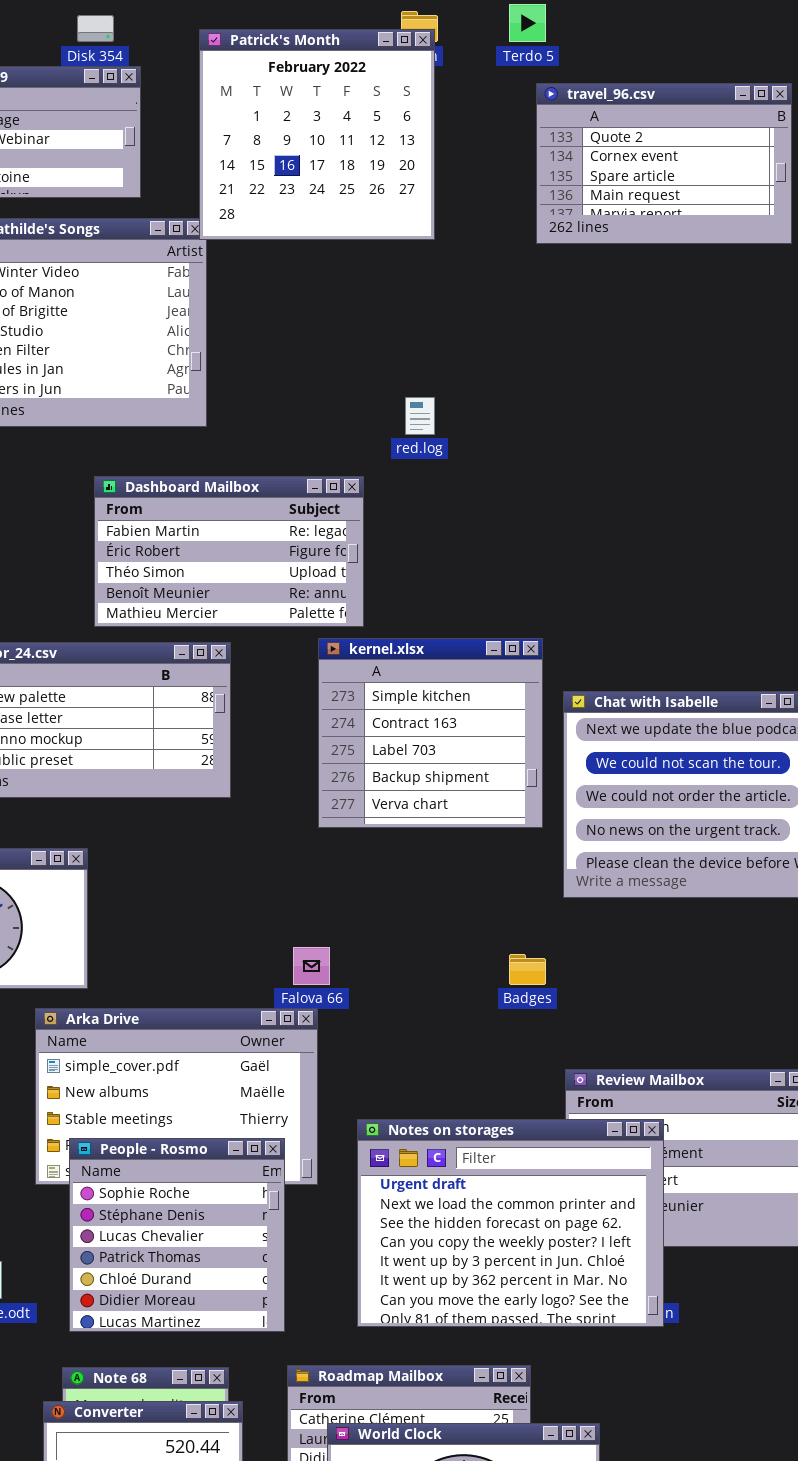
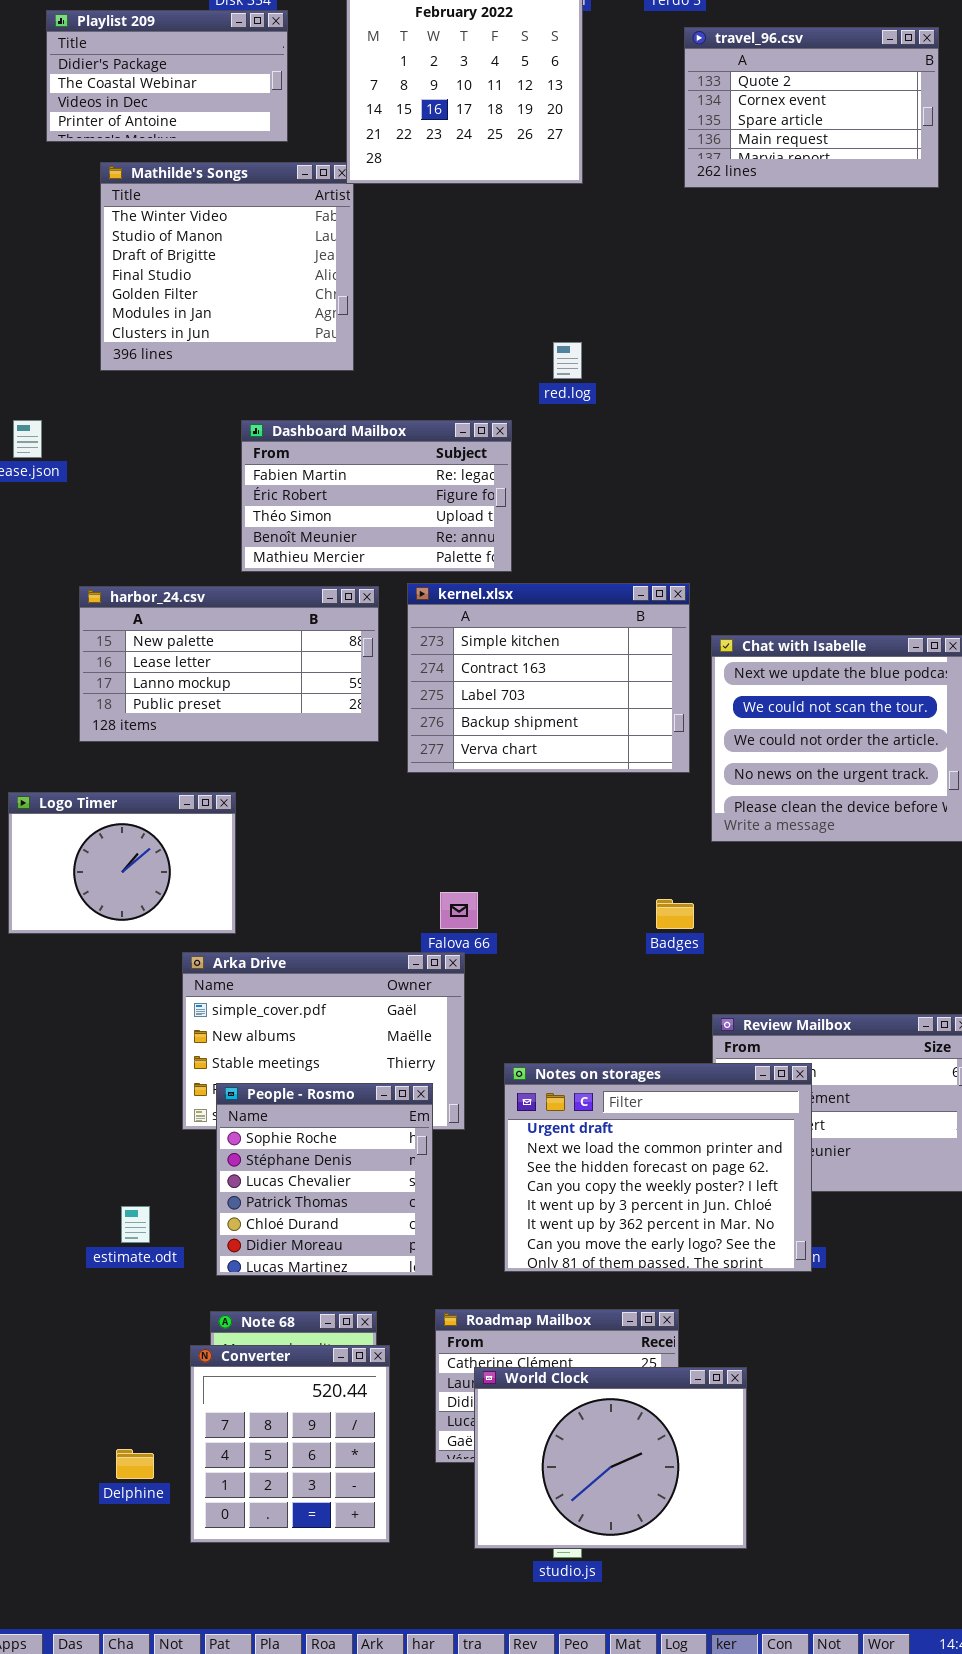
kernel.xlsx: [318,638,543,828] -> [407,583,690,773], resized

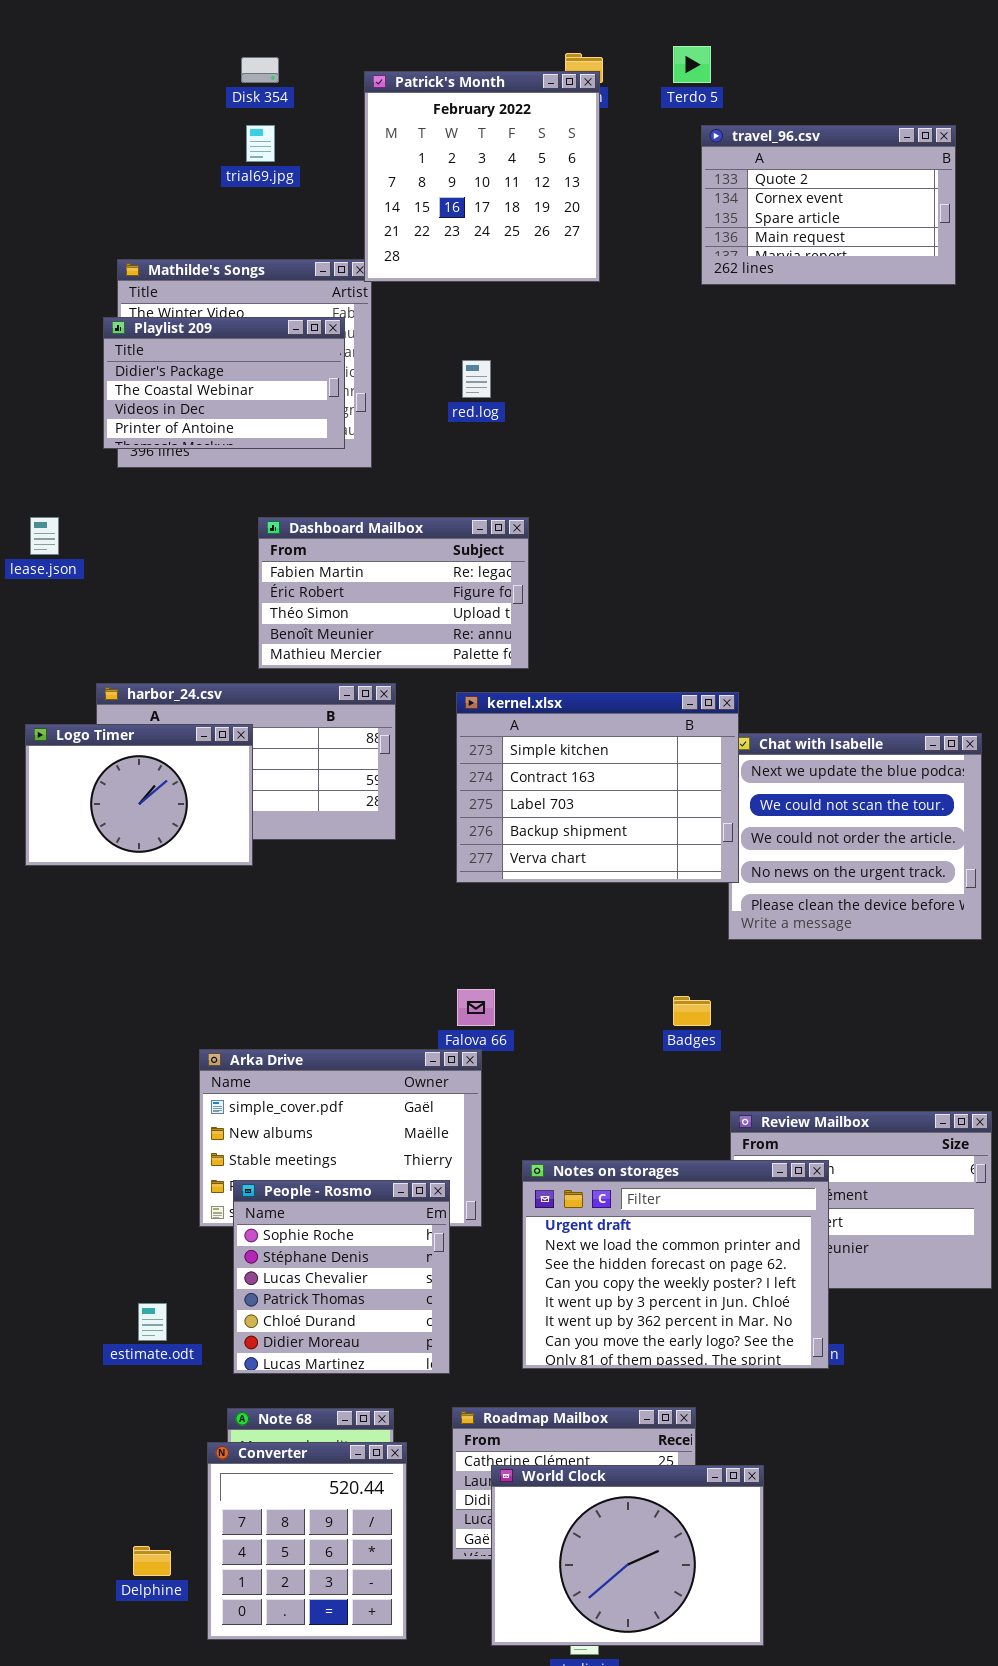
Playlist 209: [46,10,288,142] -> [103,317,345,449], moved
red.log: [553,342,582,379] -> [462,360,491,398], moved
kernel.xlsx: [407,583,690,773] -> [456,692,739,883], moved
Logo Timer: [8,792,236,934] -> [25,724,253,866], moved

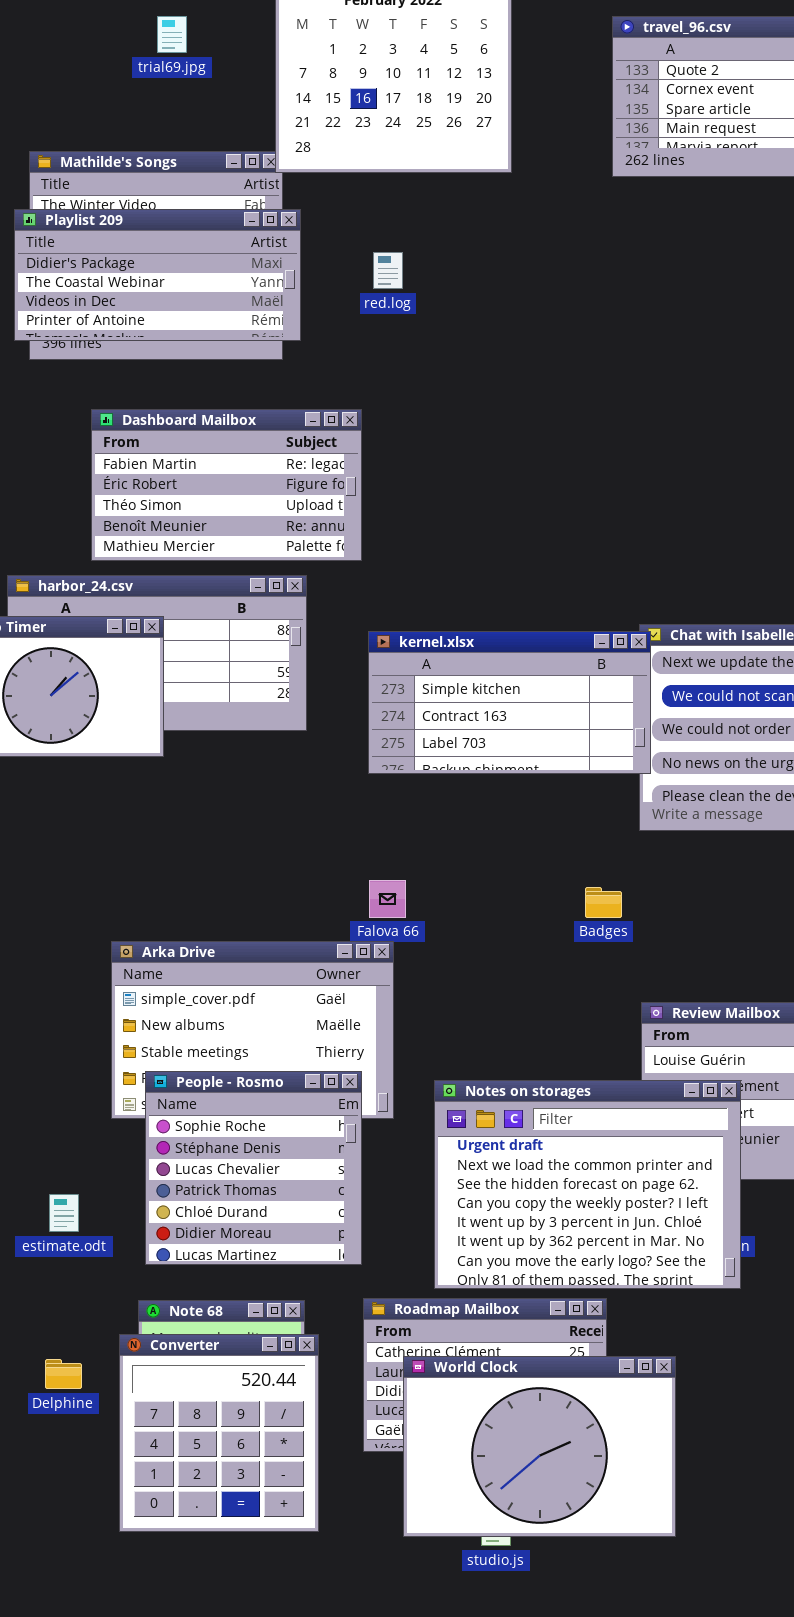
Playlist 209: [103,317,345,449] -> [14,209,301,341], resized
Dashboard Mailbox: [258,517,529,669] -> [91,409,362,561], moved
kernel.xlsx: [456,692,739,883] -> [368,631,651,774], resized
Notes on storages: [522,1160,829,1369] -> [434,1080,741,1289], moved
Delphine: [133,1546,171,1576] -> [45,1359,82,1389], moved

